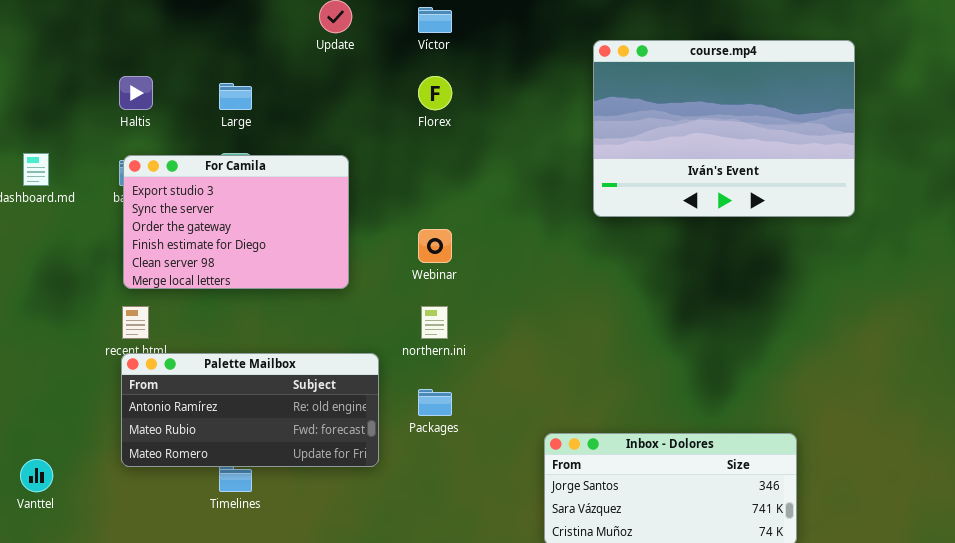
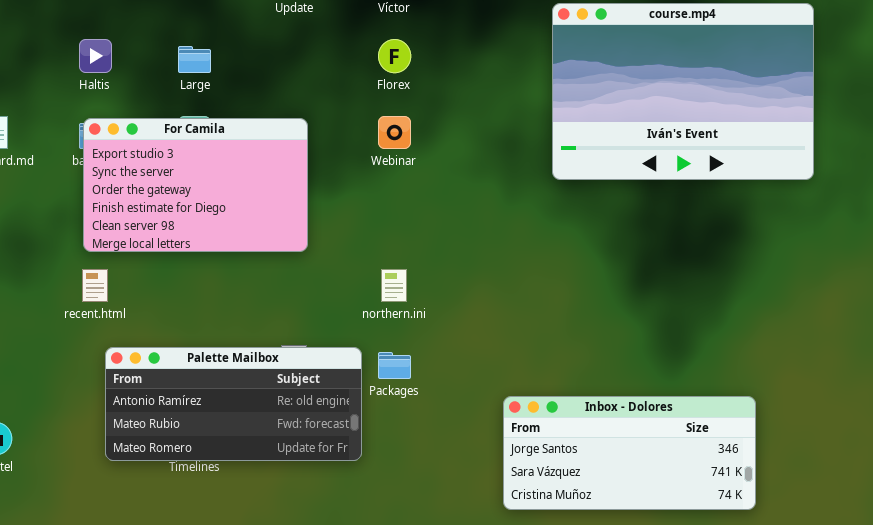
Webinar: [418,229,452,263] -> [378,116,411,149], moved
Palette Mailbox: [121,353,379,467] -> [105,347,362,461], moved

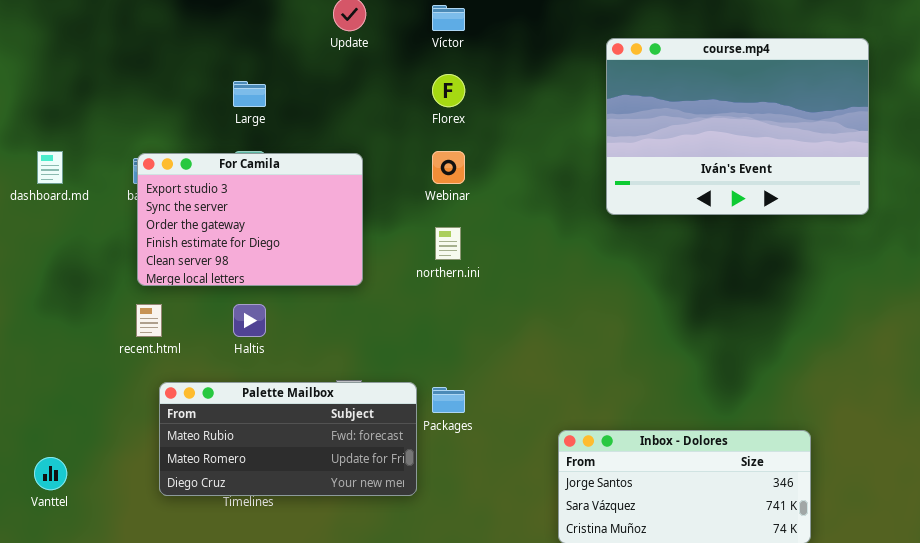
Haltis: [79,39,112,73] -> [233,304,266,337], moved
northern.ini: [381,269,407,302] -> [435,227,461,260], moved
Palette Mailbox: [105,347,362,461] -> [159,382,417,496], scrolled down 1 row

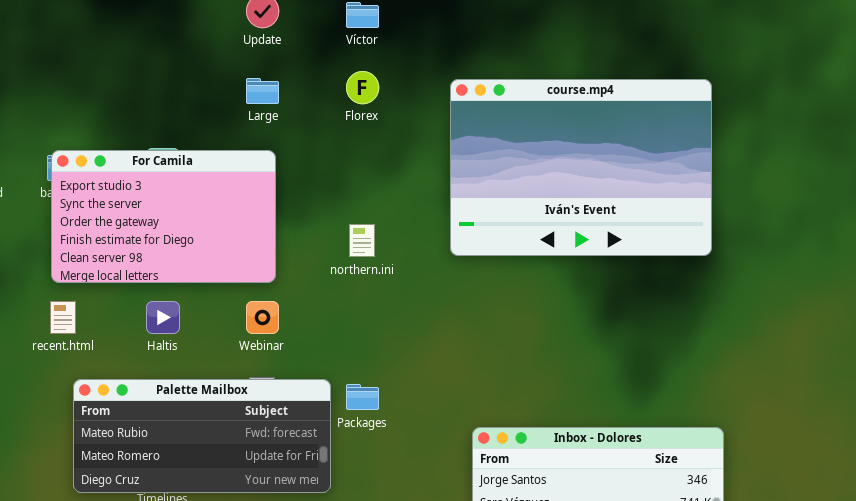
course.mp4: [606,38,869,215] -> [450,79,712,256], moved
Large: [233,81,266,107] -> [246,78,279,104], moved
Webinar: [432,151,465,184] -> [246,301,279,334], moved

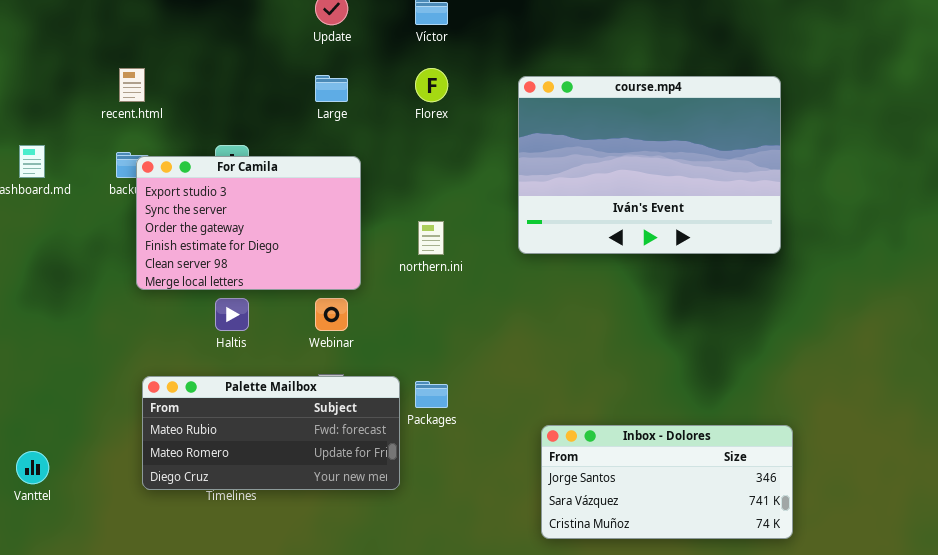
For Camila: [51,150,276,283] -> [136,156,361,290], moved
recent.html: [50,301,76,334] -> [119,68,145,102], moved

